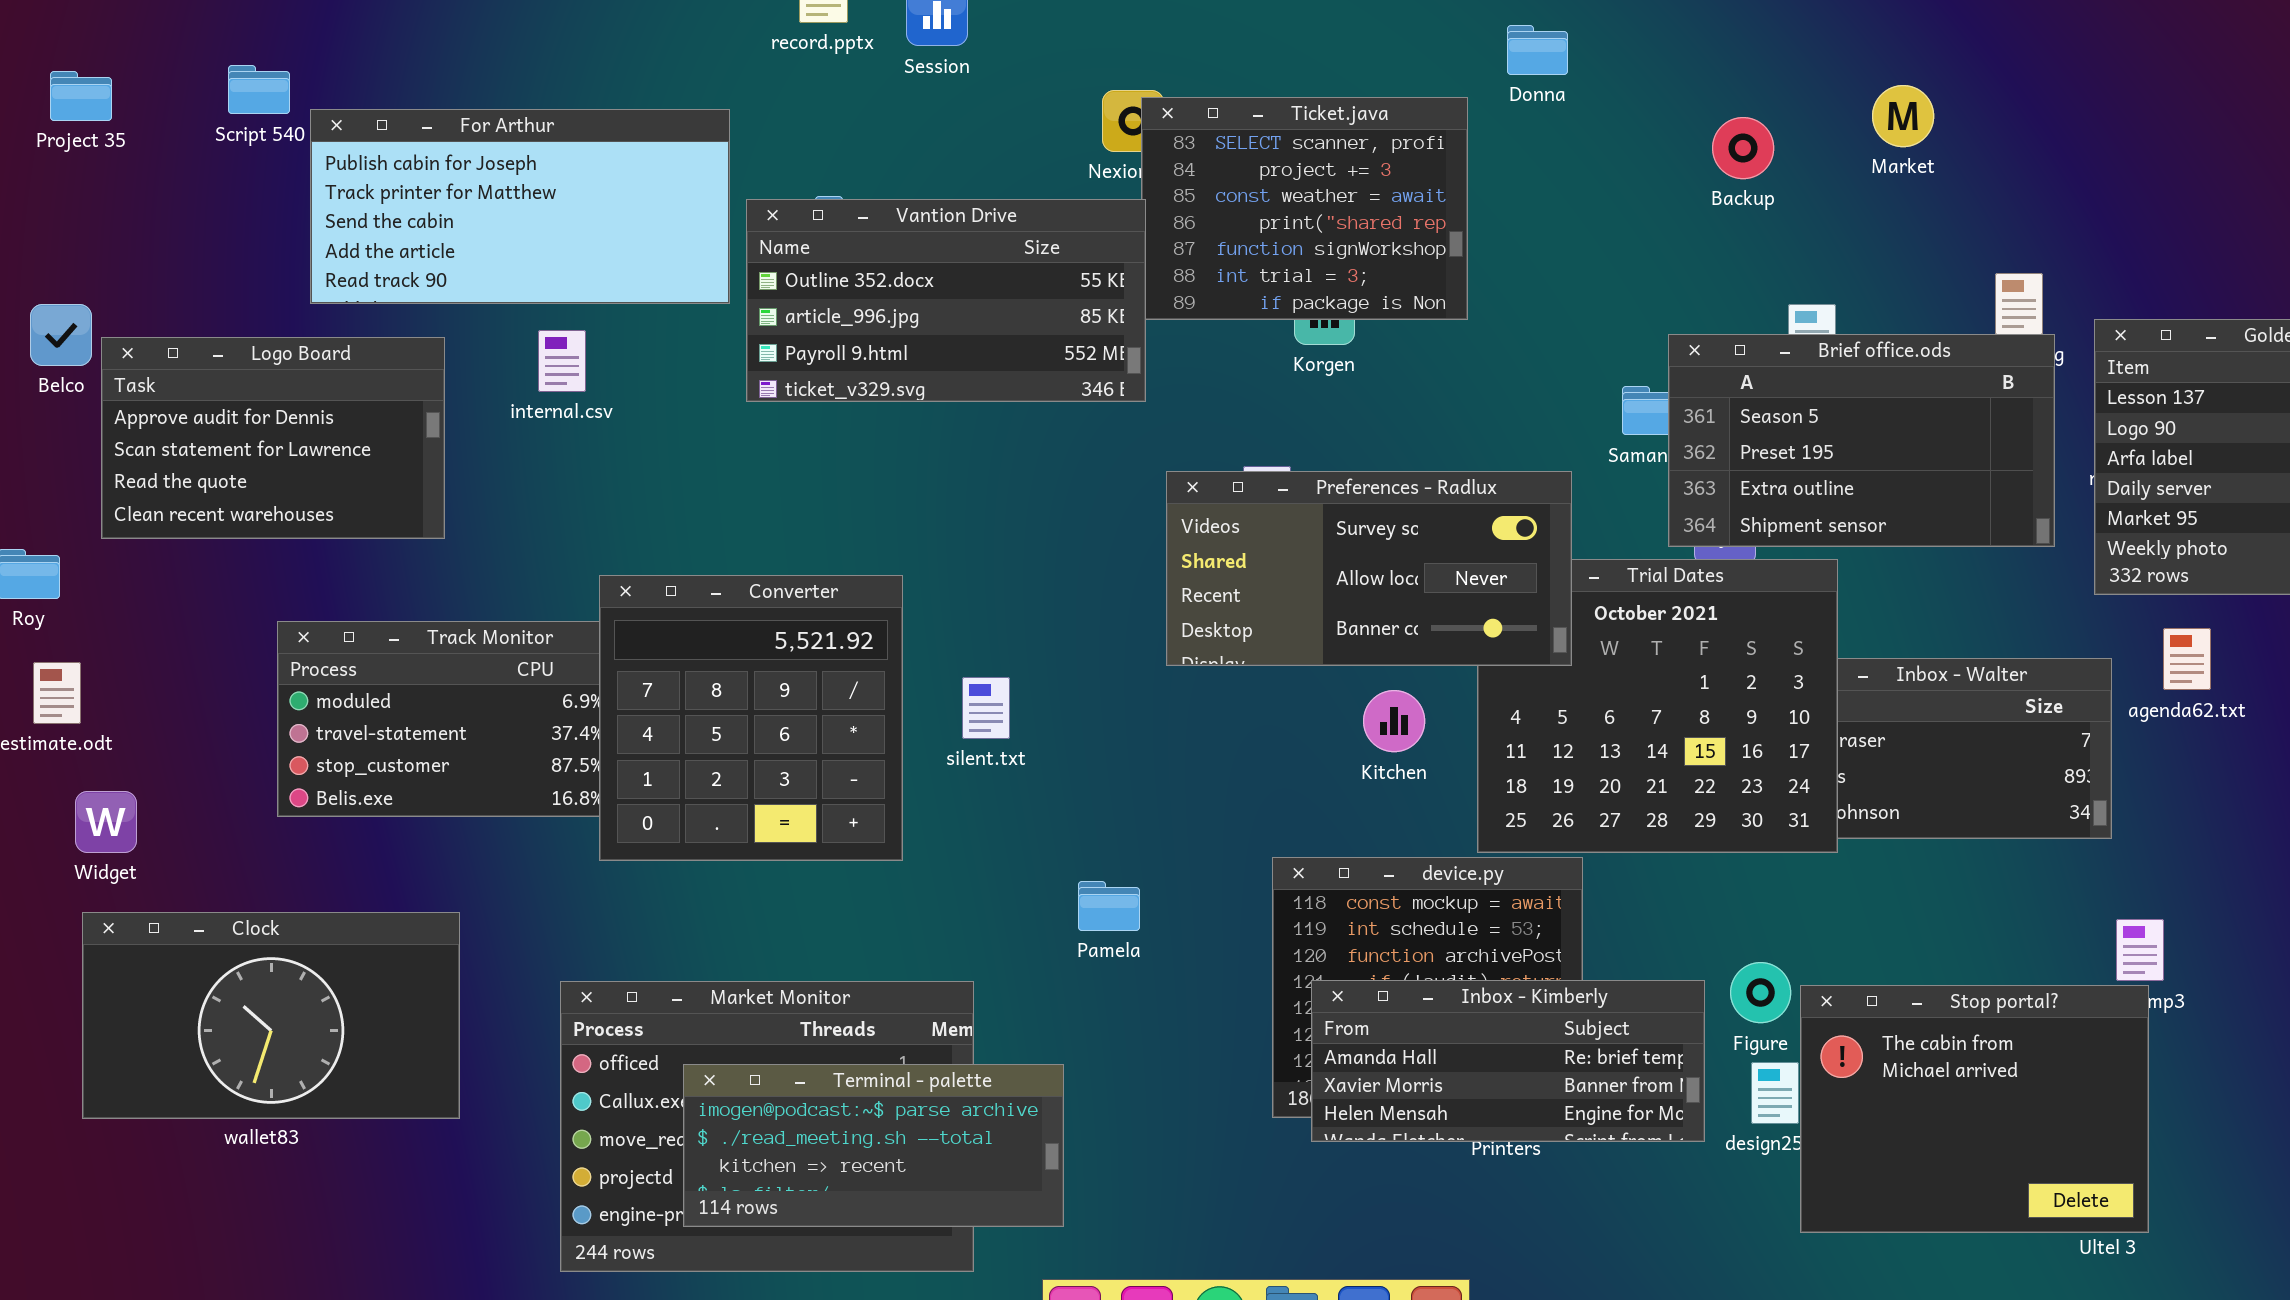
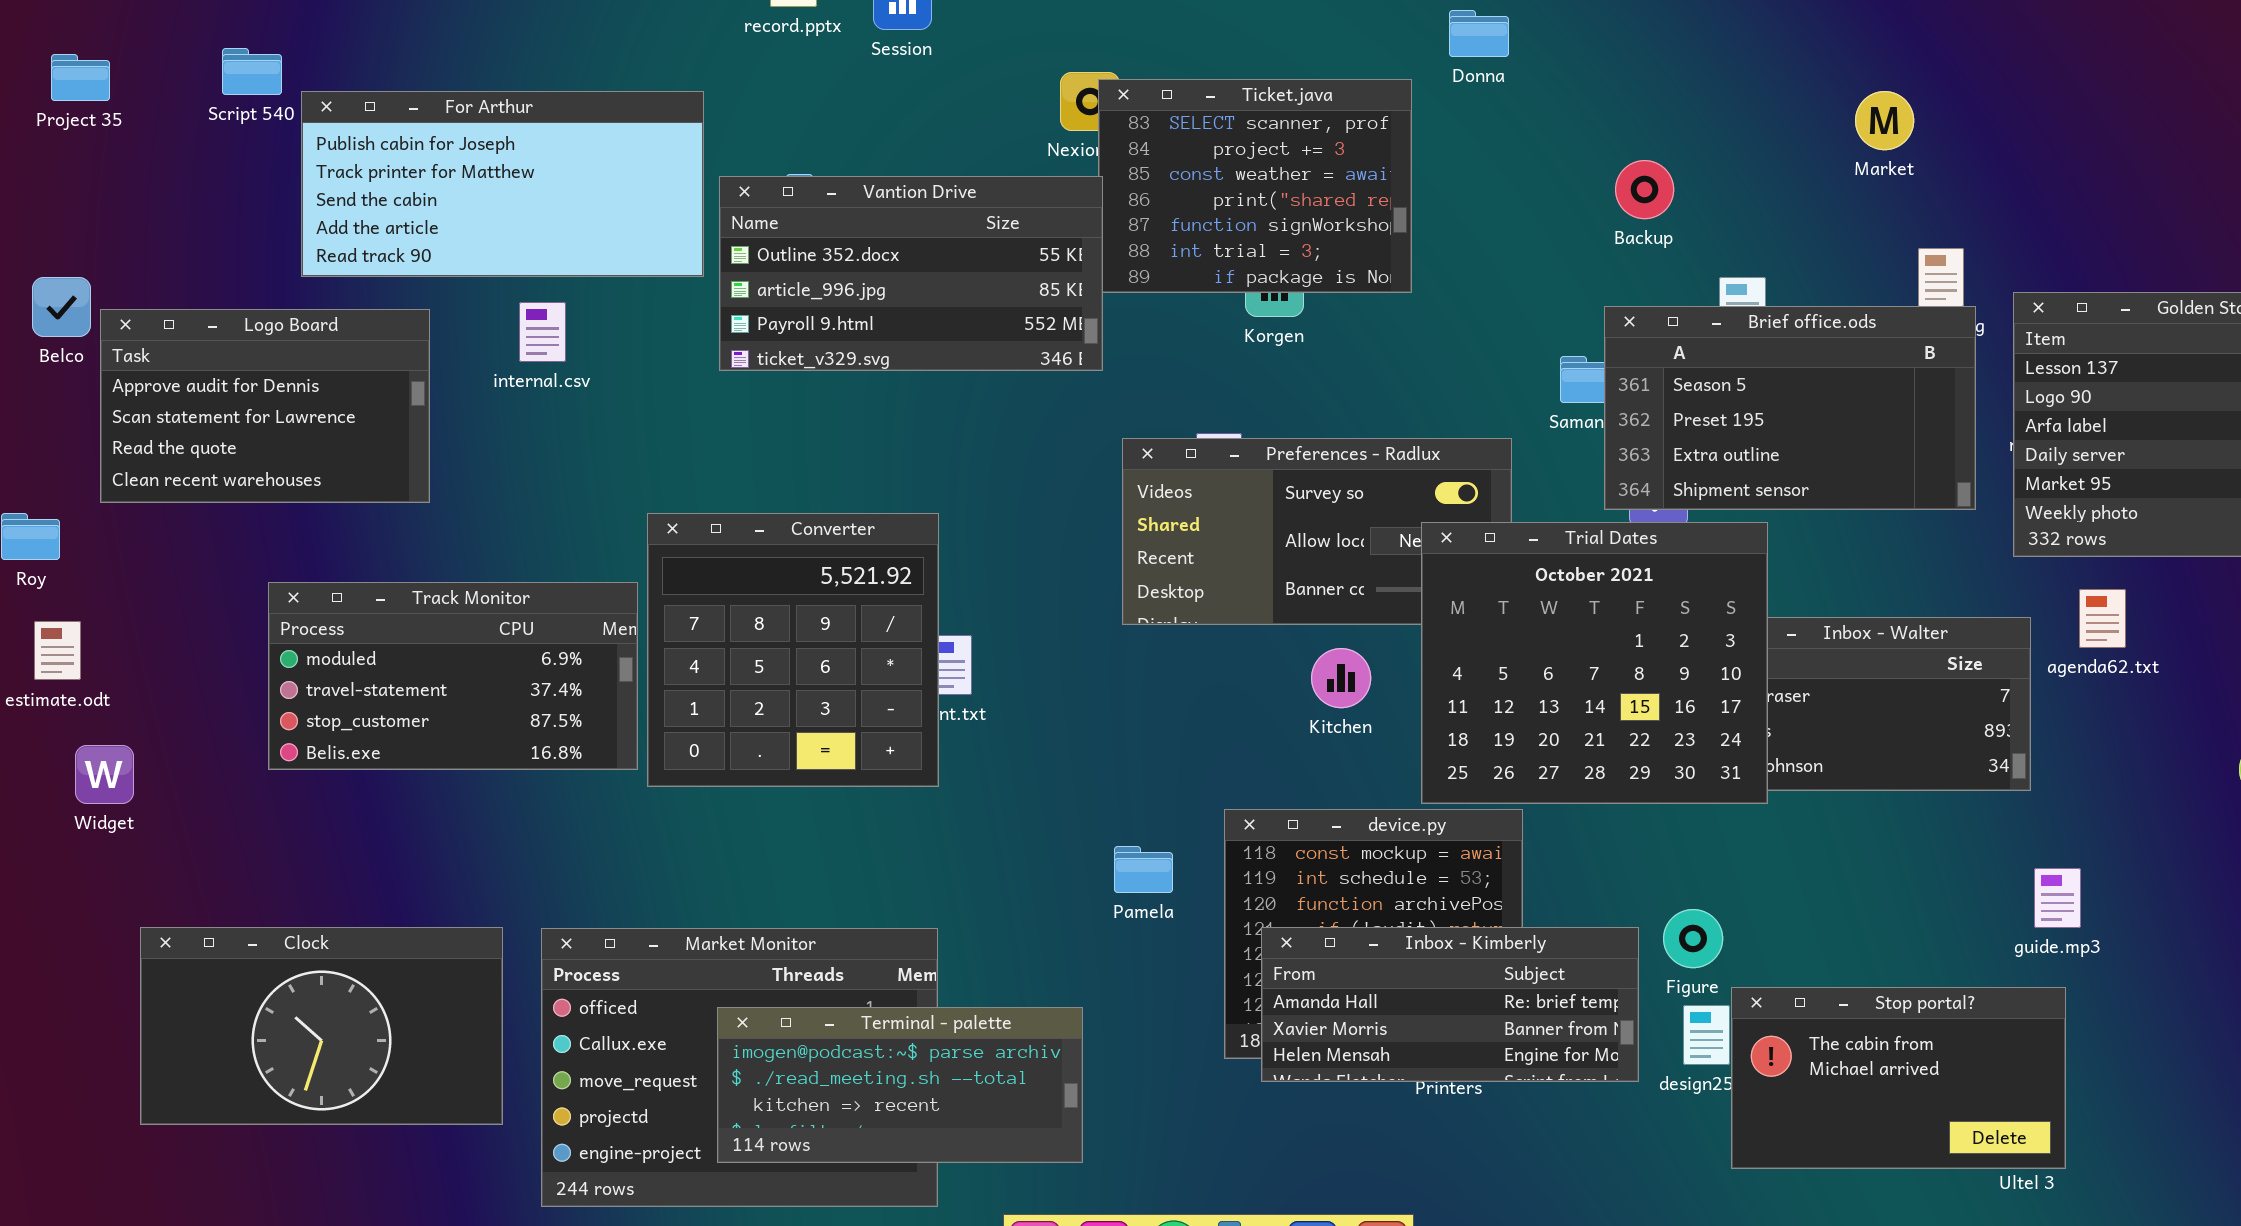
Market: [1872,85,1934,147] -> [1855,91,1914,150], moved
Backup: [1712,117,1774,179] -> [1615,160,1674,219], moved
Trial Dates: [1477,559,1838,853] -> [1421,522,1768,804], raised
Converter: [599,575,903,861] -> [647,513,939,787], moved
Pamela: [1078,881,1140,931] -> [1114,846,1173,893], moved
Clock: [82,912,460,1119] -> [140,927,503,1125], moved
Stop portal?: [1800,985,2149,1233] -> [1731,987,2066,1169], resized
Terminal - palette: [683,1064,1064,1227] -> [717,1007,1083,1163], moved

